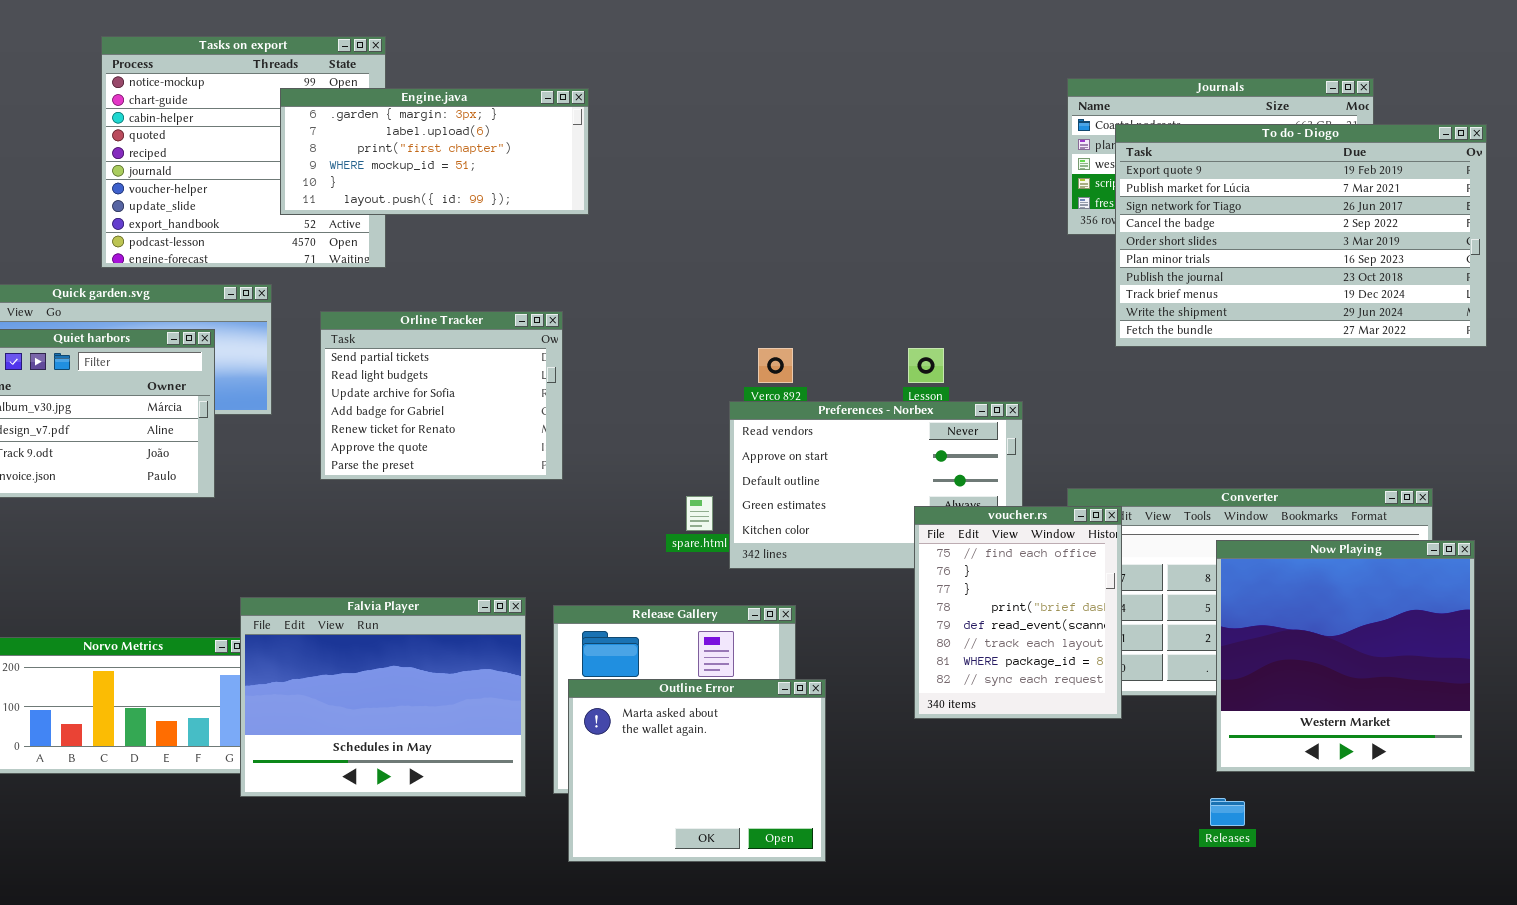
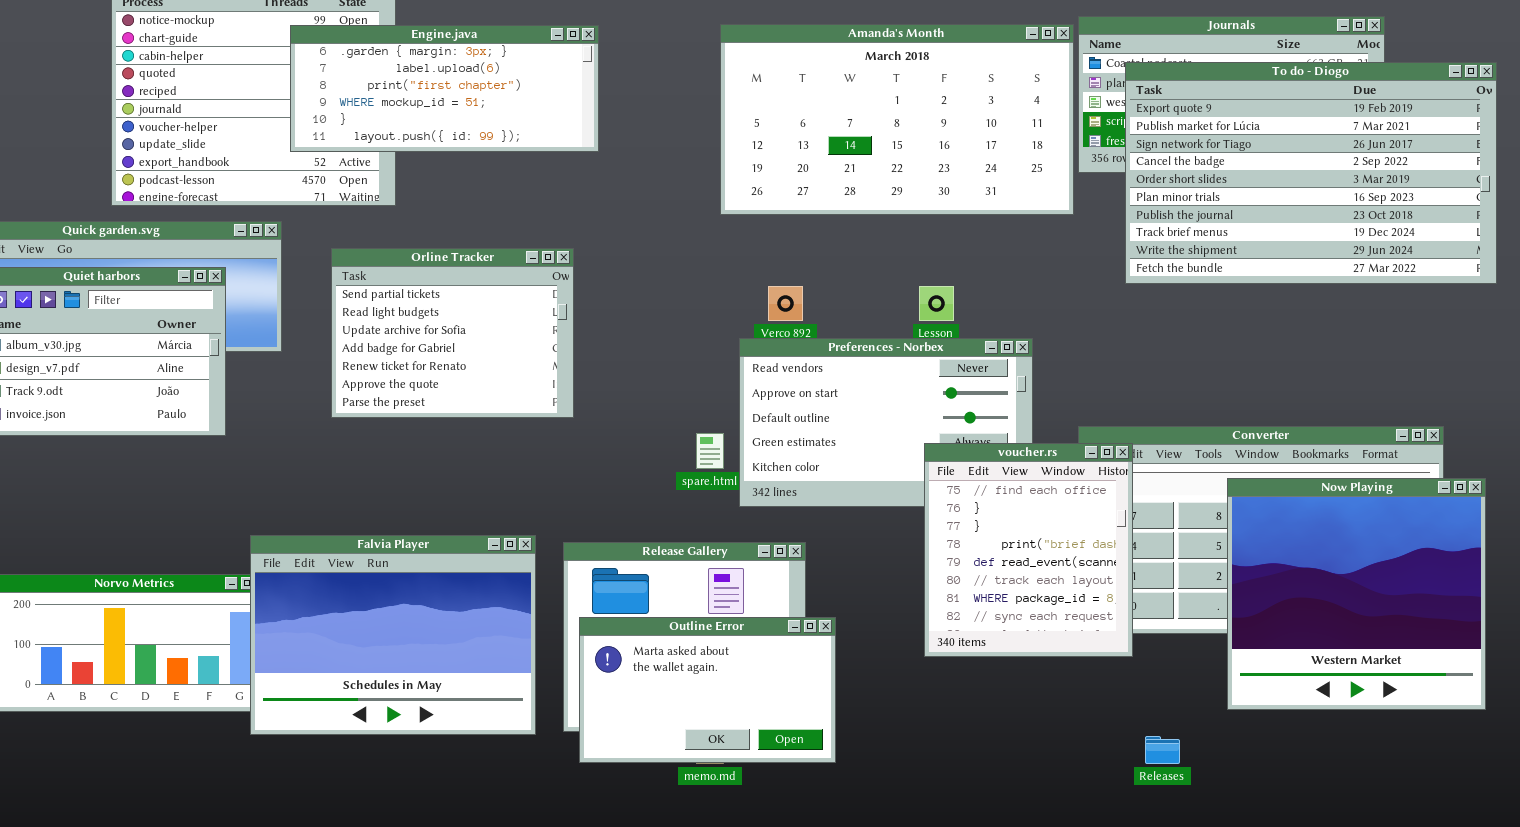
Amanda's Month: none -> [720,24,1074,215], opened
Outline Error: [568,679,826,862] -> [579,617,836,763], resized
Releases: [1210,798,1245,826] -> [1145,736,1180,764], moved

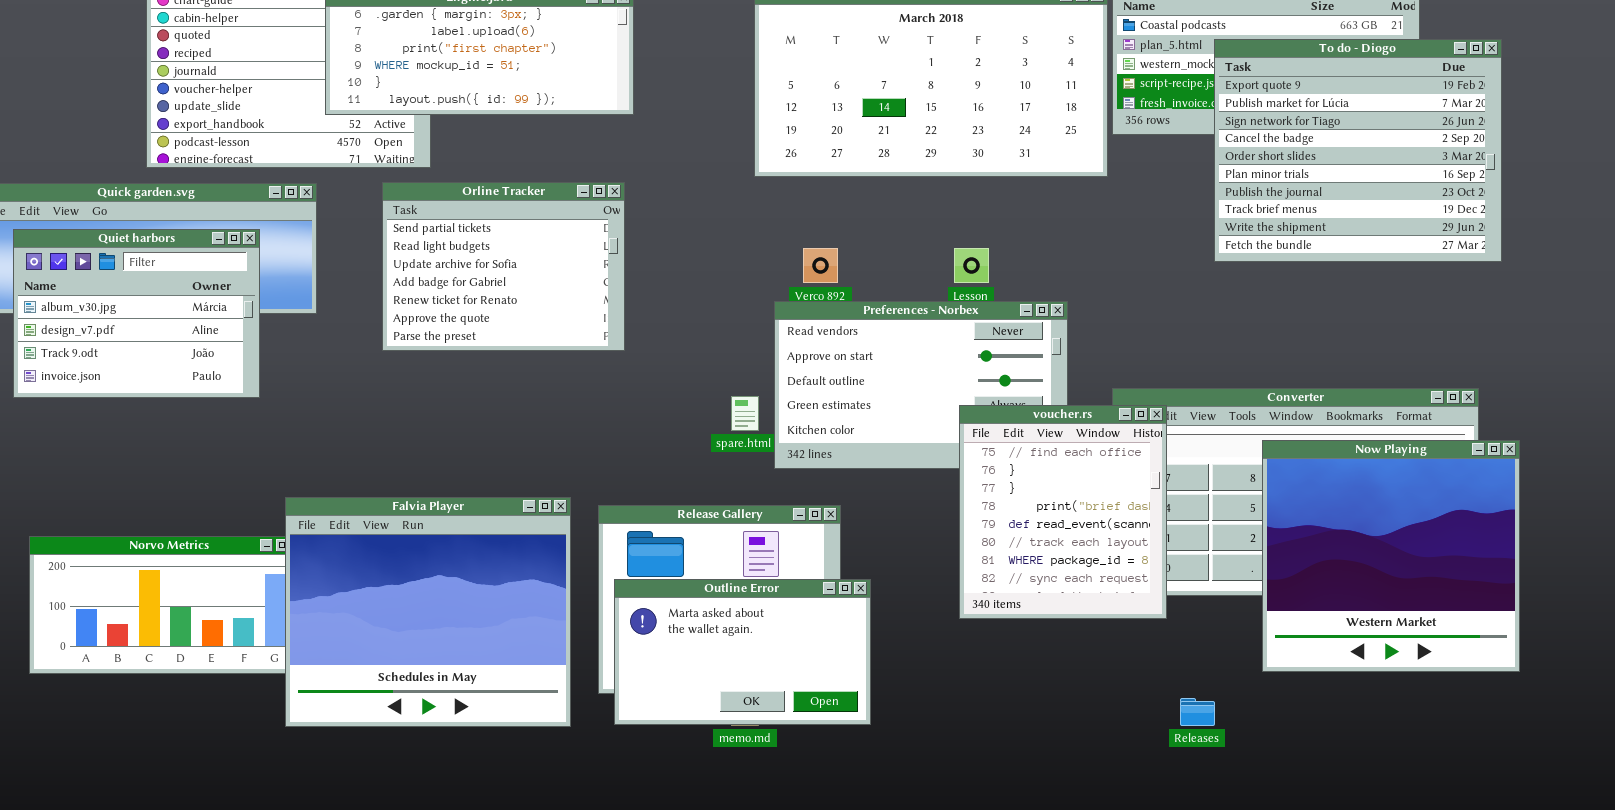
To do - Diogo: [1125,62,1497,284] -> [1214,39,1502,262], moved, resized
Orline Tracker: [331,248,574,418] -> [382,182,625,351], moved
Falvia Player: [250,535,536,735] -> [285,497,571,727], resized

